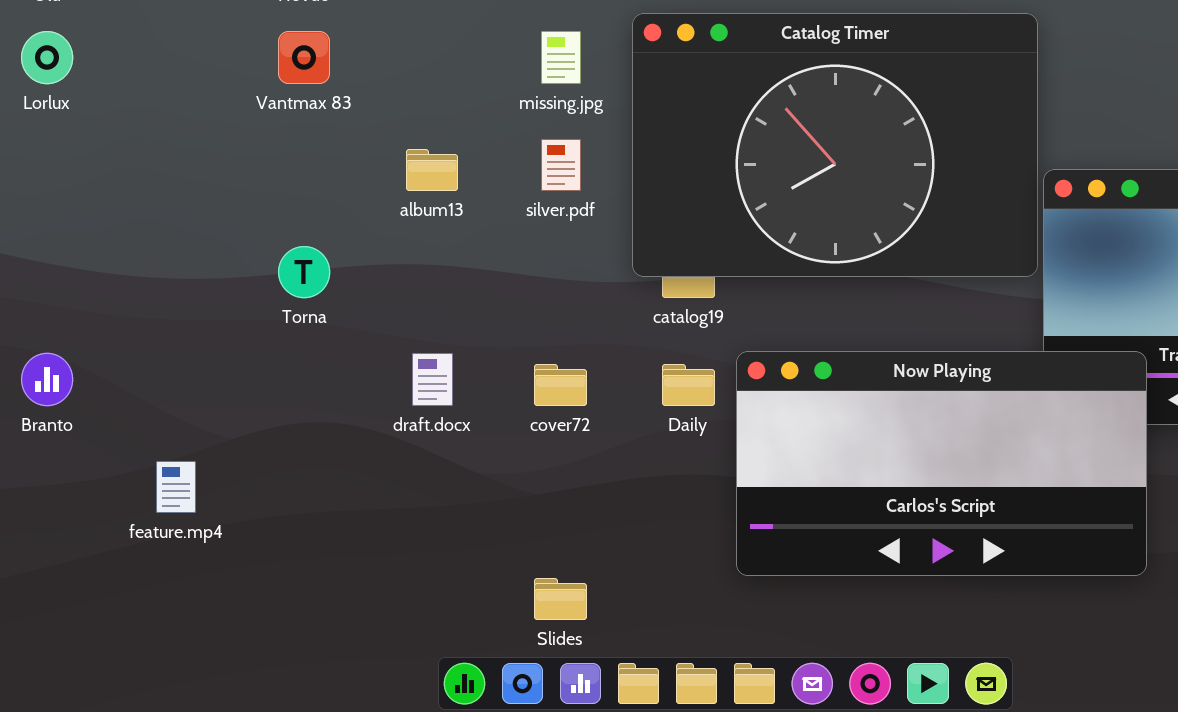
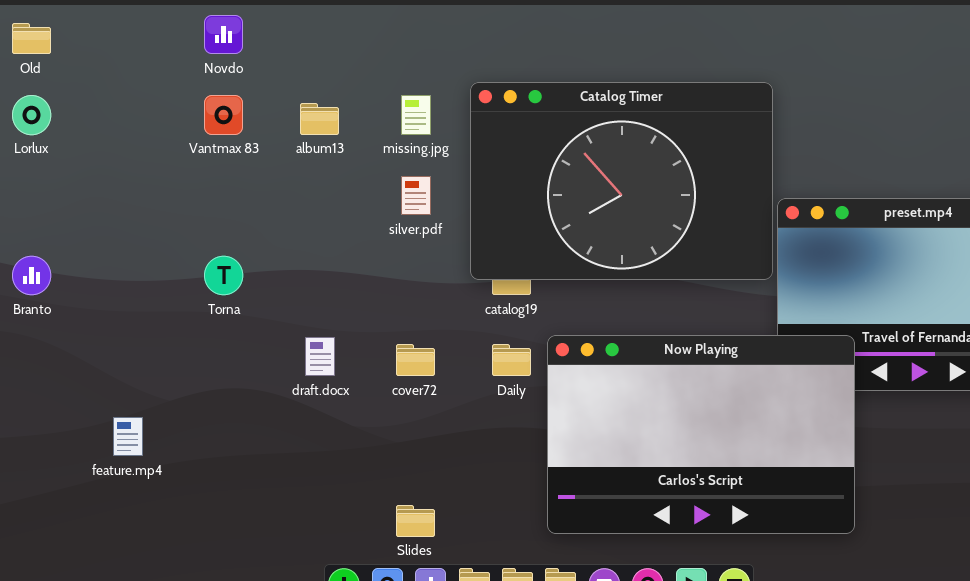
album13: [406,149,458,191] -> [300,103,339,135], moved
Now Playing: [736,351,1147,576] -> [547,335,855,534], resized
Branto: [21,353,73,406] -> [12,256,51,295], moved

